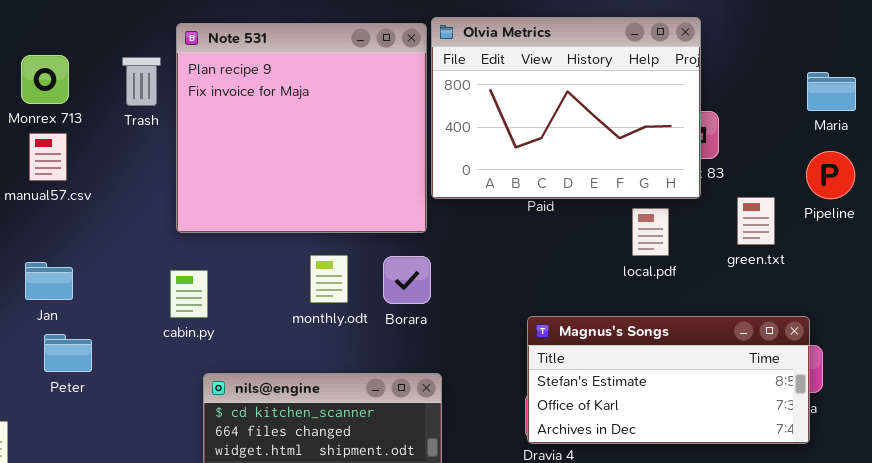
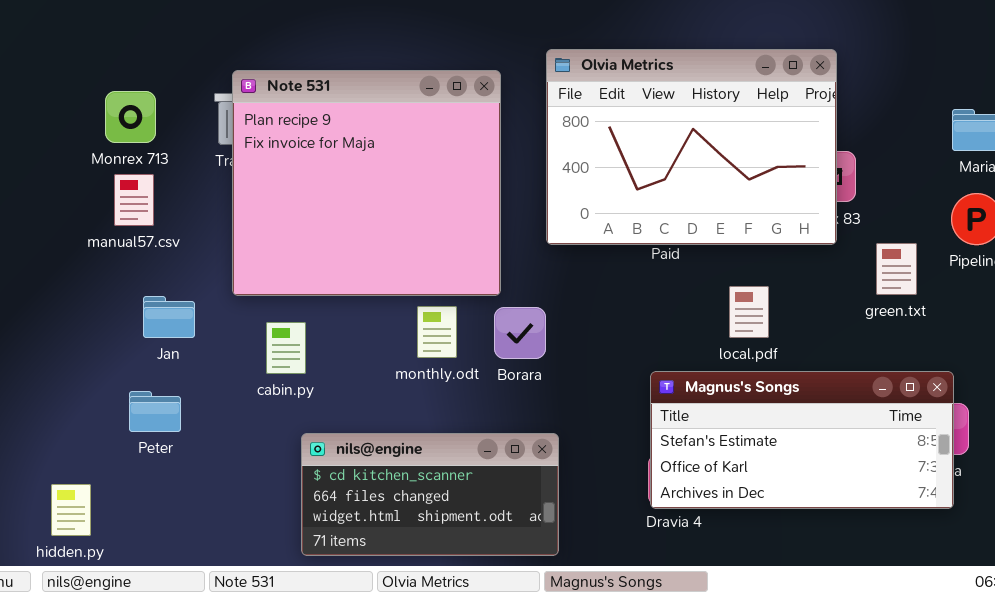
Note 531: [176,23,427,233] -> [232,70,501,296], moved
local.pdf: [632,208,669,256] -> [729,286,769,338], moved
Jan: [25,262,73,300] -> [143,296,195,338], moved

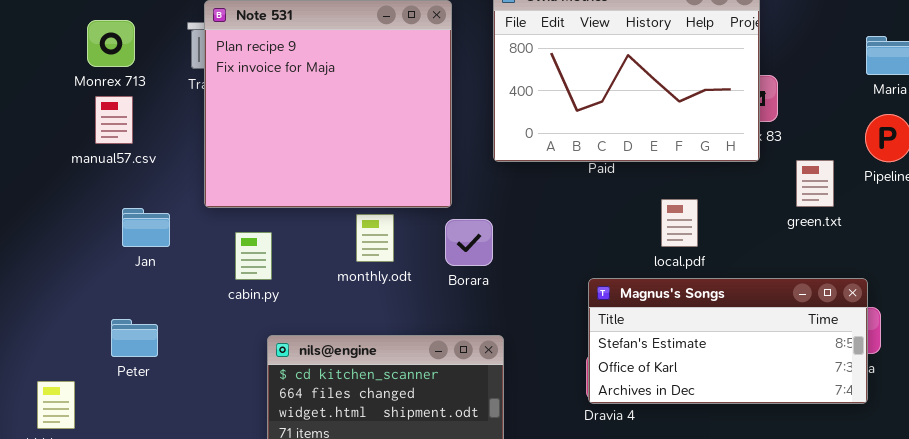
monthly.odt: [417,306,457,358] -> [356,214,394,262], moved
Peter: [129,391,181,432] -> [111,319,158,357], moved

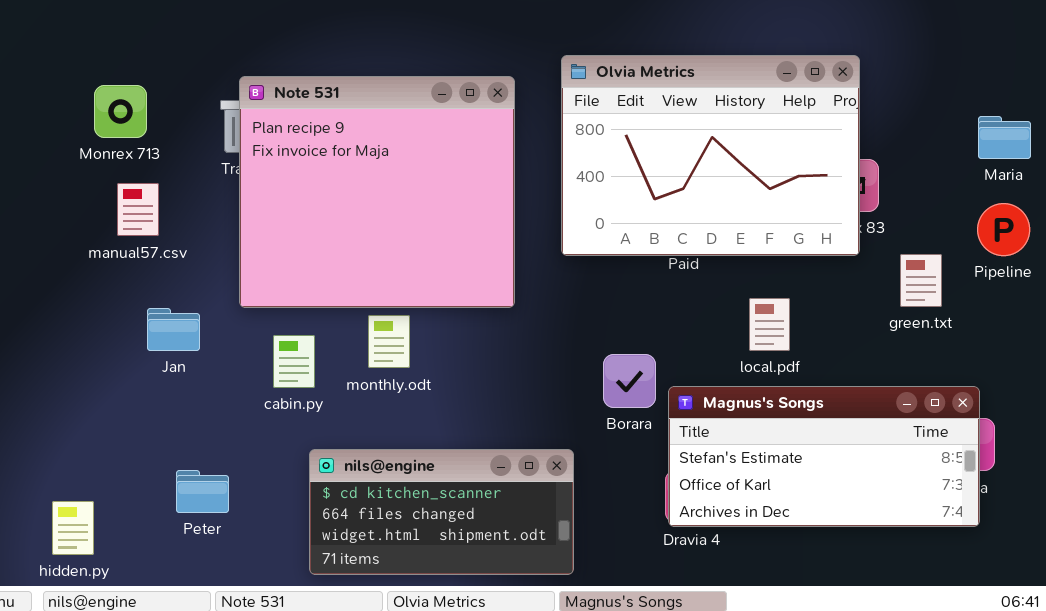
Monrex 713: [87,20,135,67] -> [94,85,147,138], moved
monthly.odt: [356,214,394,262] -> [368,315,410,368], moved
Borara: [445,219,493,266] -> [603,354,656,408], moved
Peter: [111,319,158,357] -> [176,470,229,513], moved

